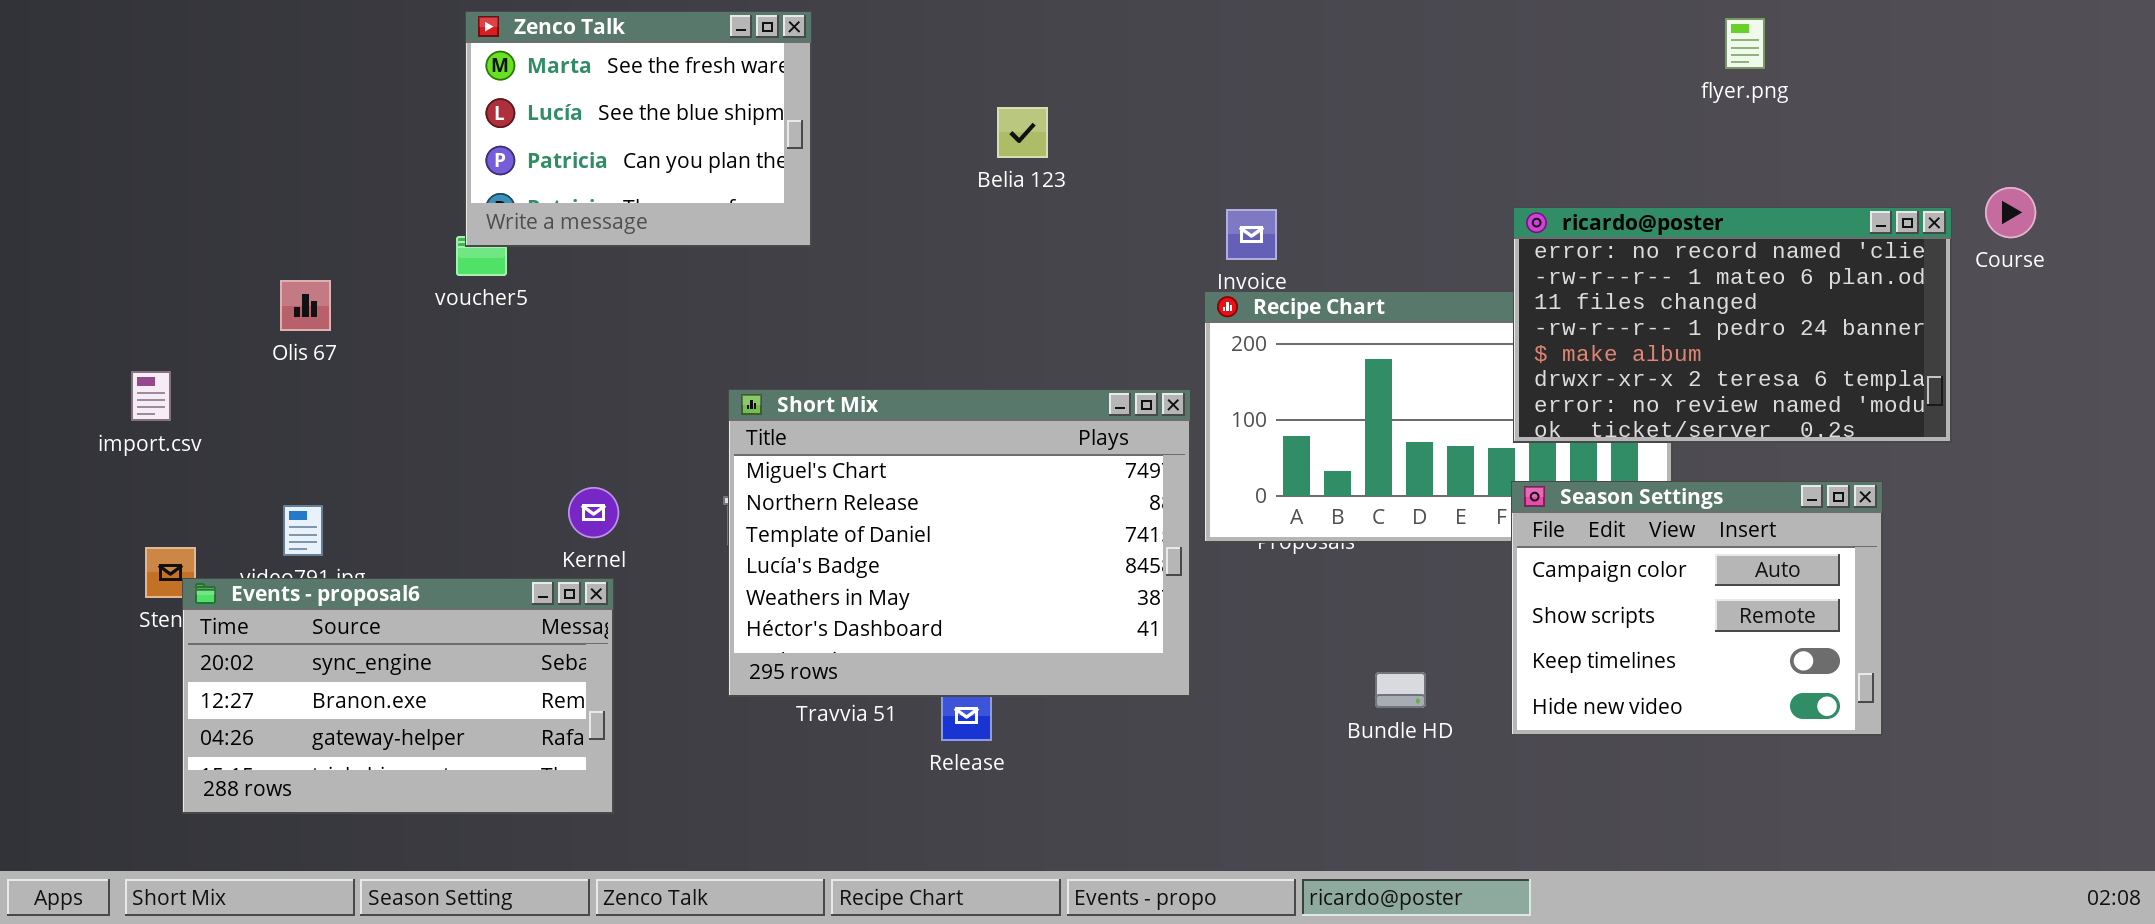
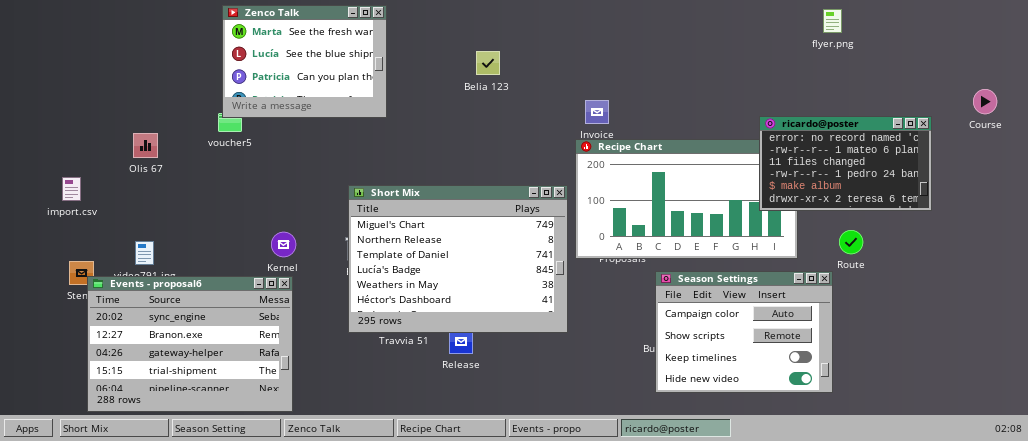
Course: [1985,187,2036,238] -> [973,89,997,114], moved
ricardo@poster: [1513,207,1952,443] -> [759,116,932,211], resized
Season Settings: [1511,481,1883,736] -> [655,271,833,393], moved
Events - proposal6: [182,578,614,814] -> [87,276,293,412], resized

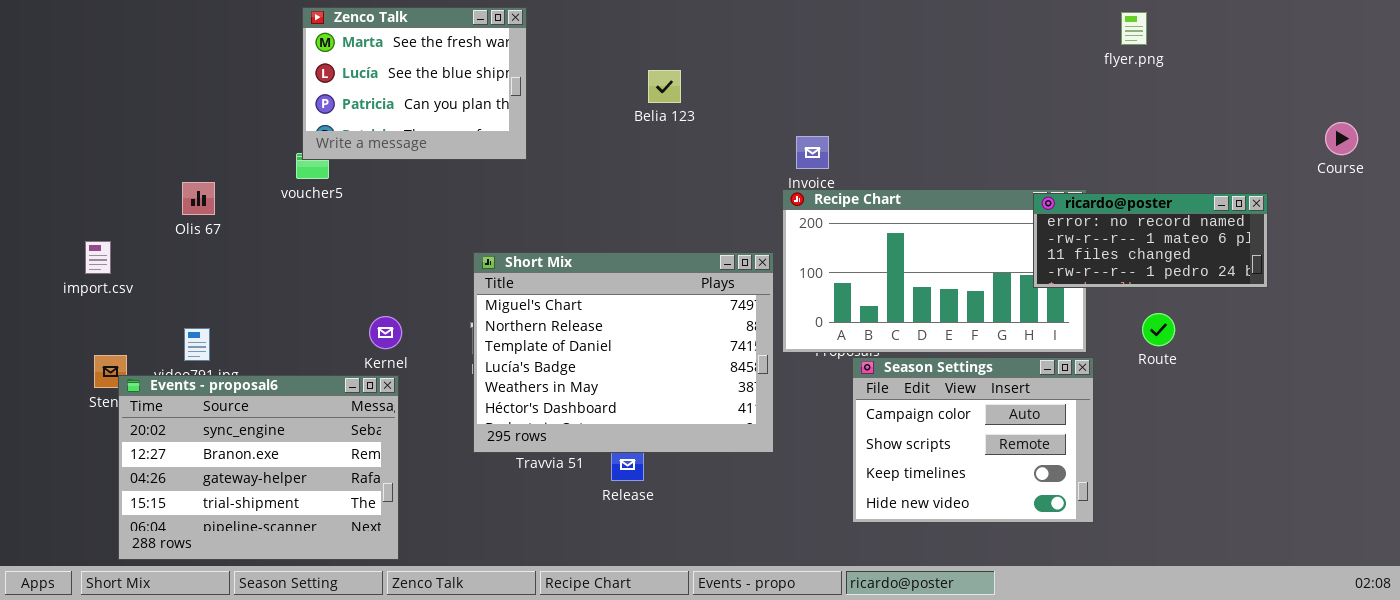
ricardo@poster: [759,116,932,211] -> [1033,193,1268,288], resized
Season Settings: [655,271,833,393] -> [852,357,1094,523], moved

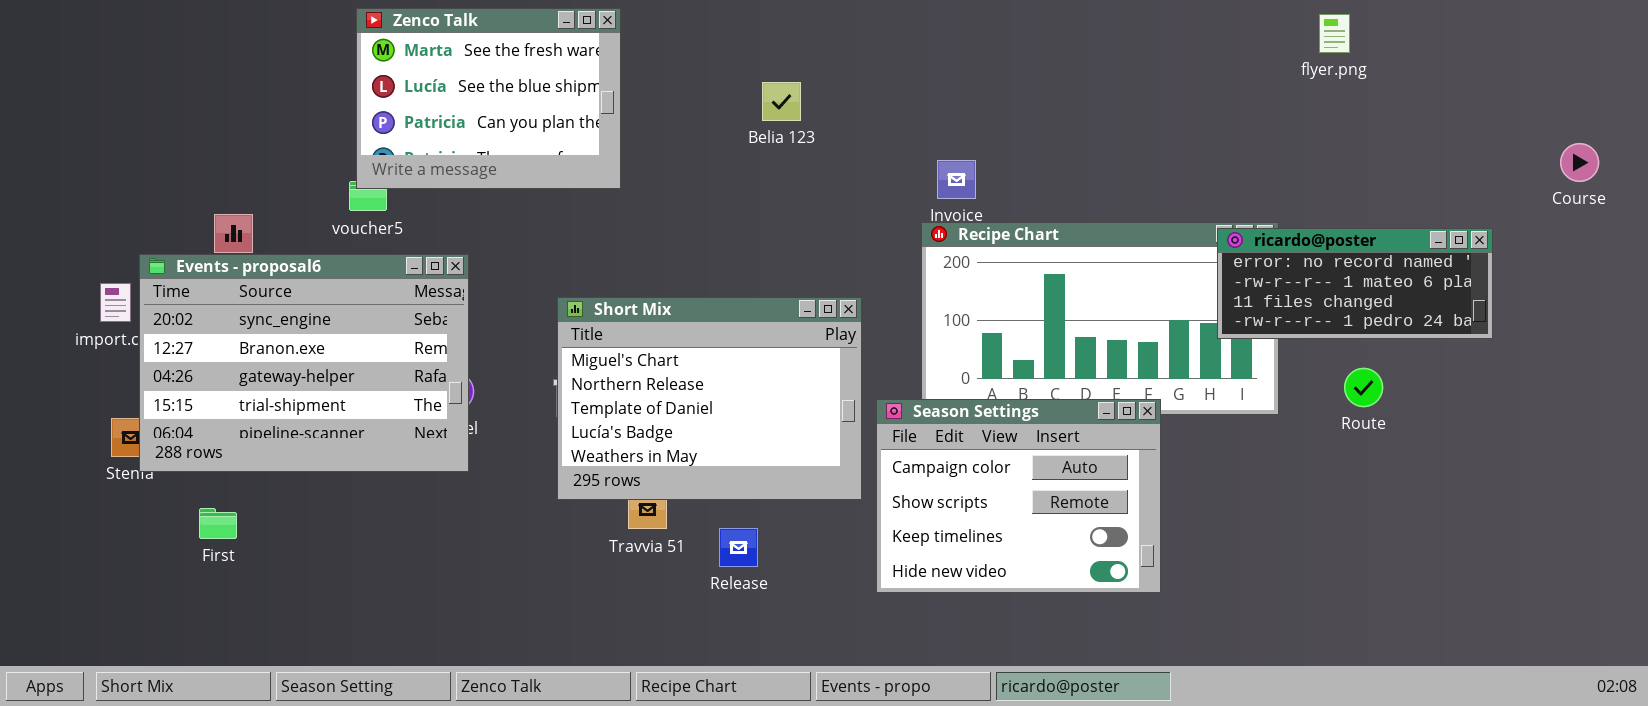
Short Mix: [473,252,774,453] -> [557,297,862,500], resized
Season Settings: [852,357,1094,523] -> [876,399,1161,593], moved
Events - proposal6: [118,375,399,560] -> [139,254,469,472], moved

